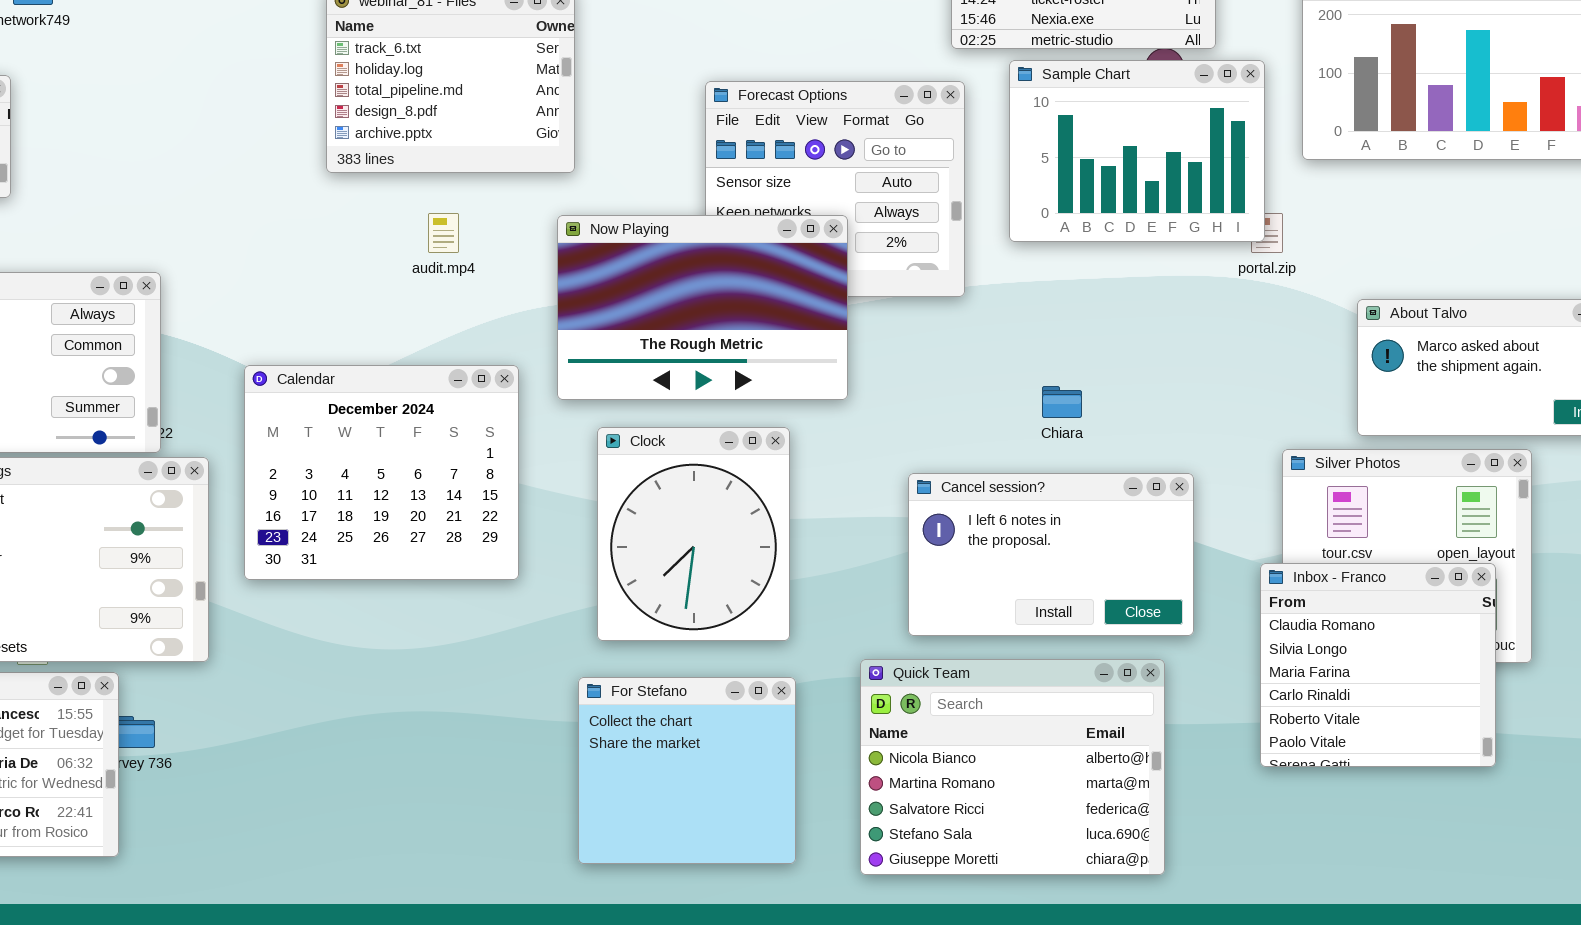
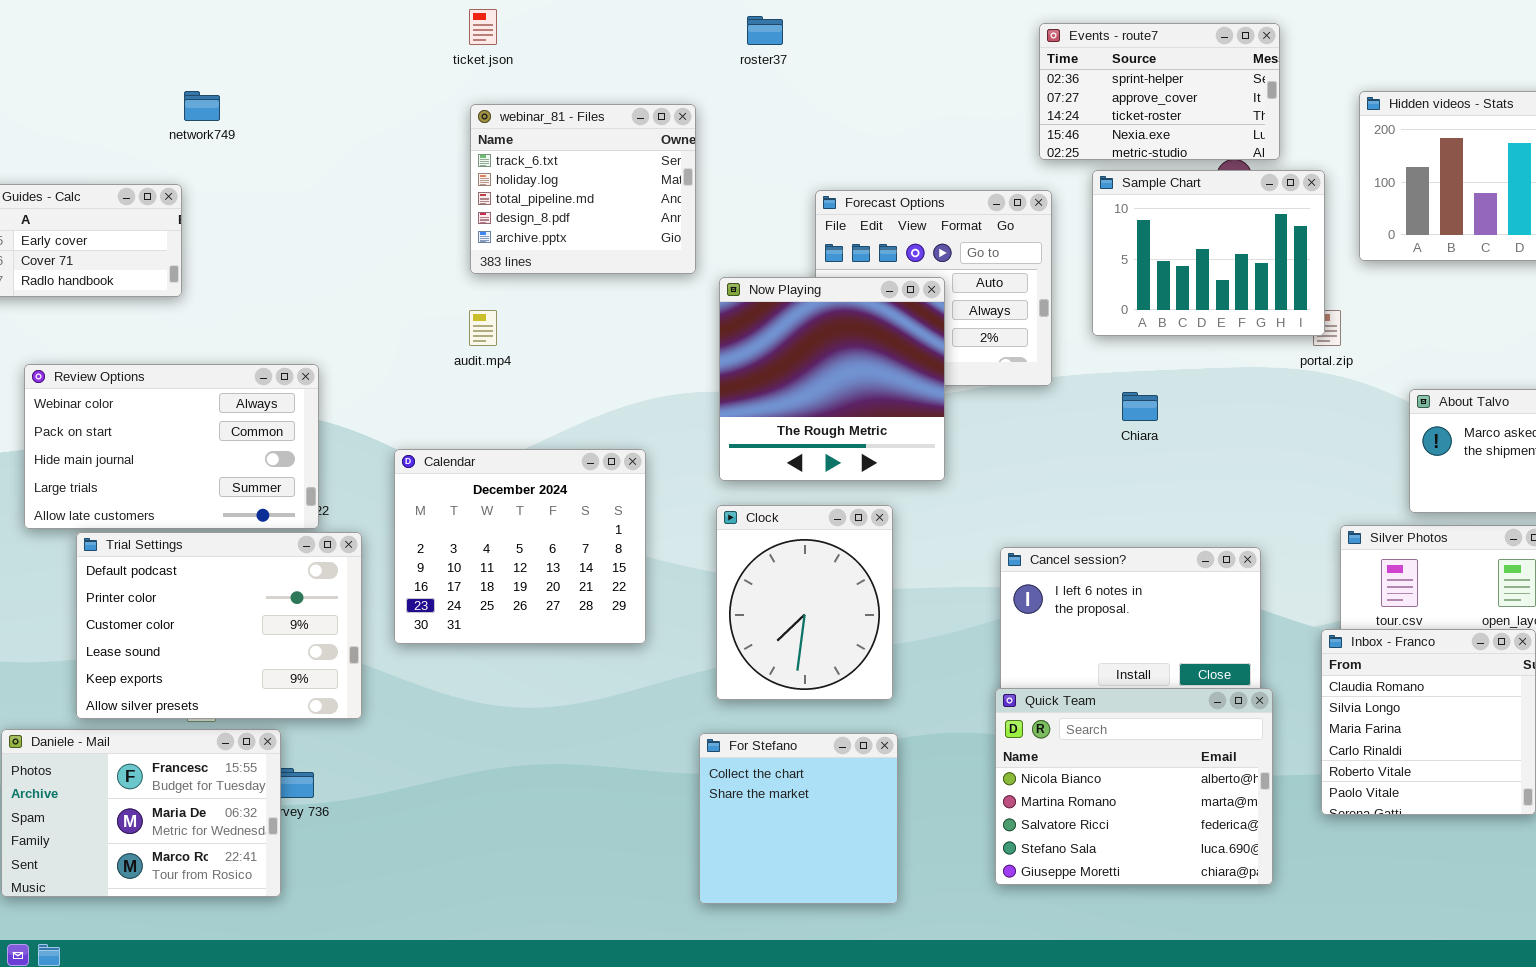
audit.mp4: [428,213,459,253] -> [469,310,497,346], moved
Now Playing: [557,215,848,400] -> [719,277,945,481], resized
Chiara: [1042,386,1082,418] -> [1122,392,1158,421], moved
Quick Team: [860,659,1165,875] -> [995,688,1273,885], moved

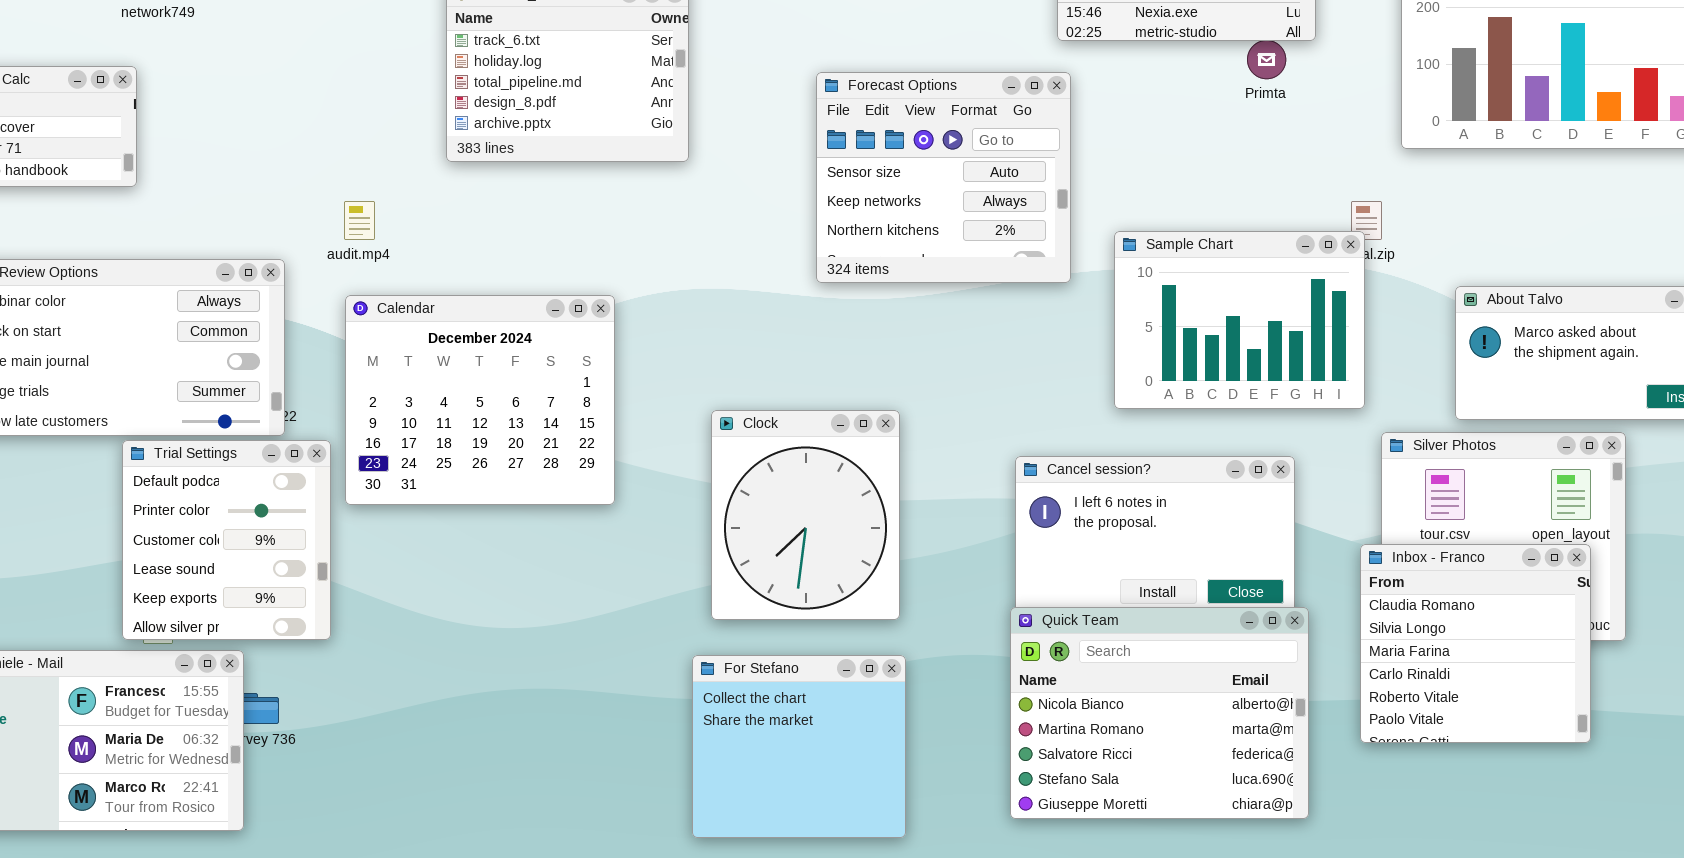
Sample Chart: [1092,170,1325,336] -> [1114,231,1365,409], moved
Now Playing: [719,277,945,481] -> none, closed
audit.mp4: [469,310,497,346] -> [344,201,375,240], moved
Calendar: [394,449,646,644] -> [345,295,615,505], moved
Trial Settings: [76,532,362,719] -> [122,440,331,640], resized

